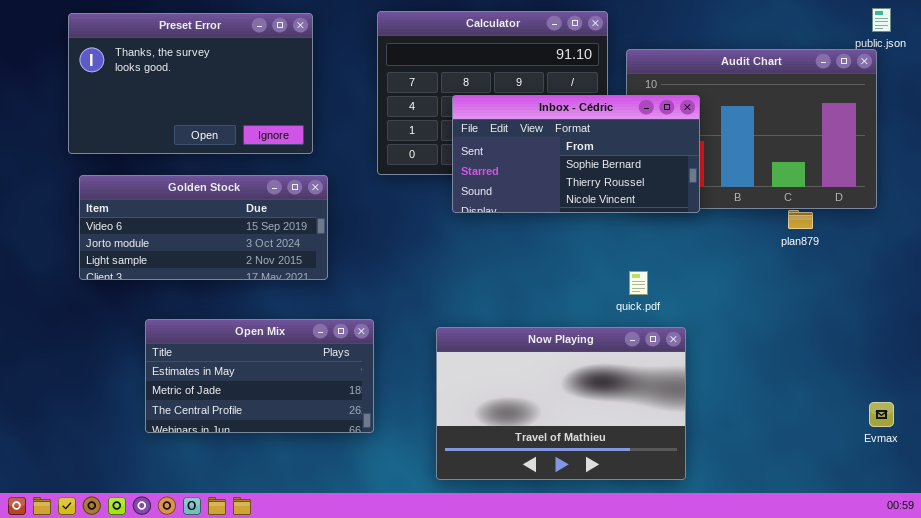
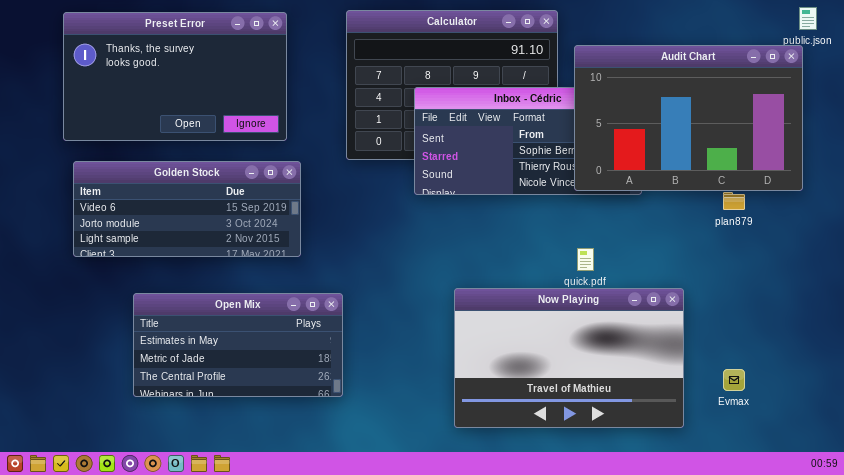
Audit Chart: [626,49,877,209] -> [574,45,803,191], raised
Now Playing: [436,327,686,480] -> [454,288,684,428], moved
Evmax: [869,402,894,427] -> [723,369,745,391], moved

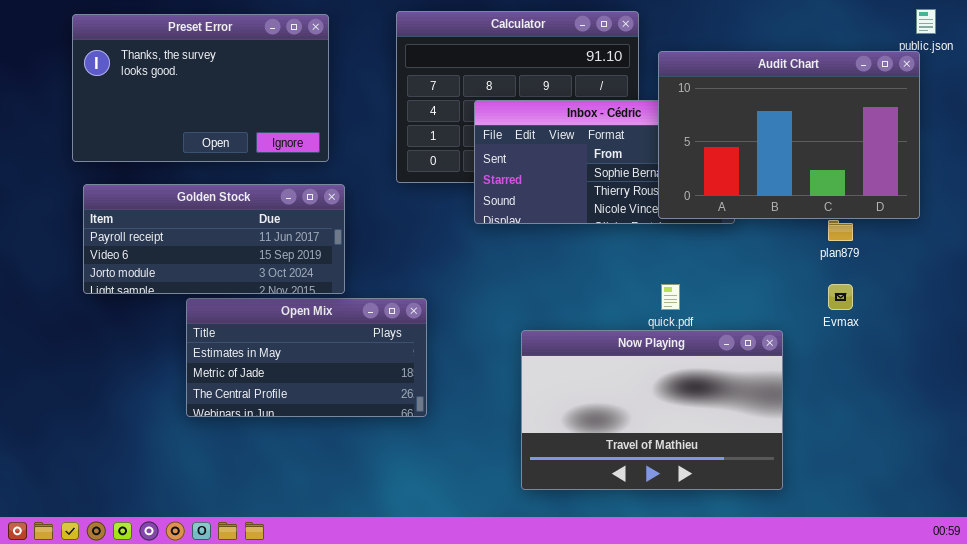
Golden Stock: [73,161,301,257] -> [83,184,345,294], scrolled up 1 row
Open Mix: [133,293,343,397] -> [186,298,427,417], moved
Evmax: [723,369,745,391] -> [828,284,853,310], moved

